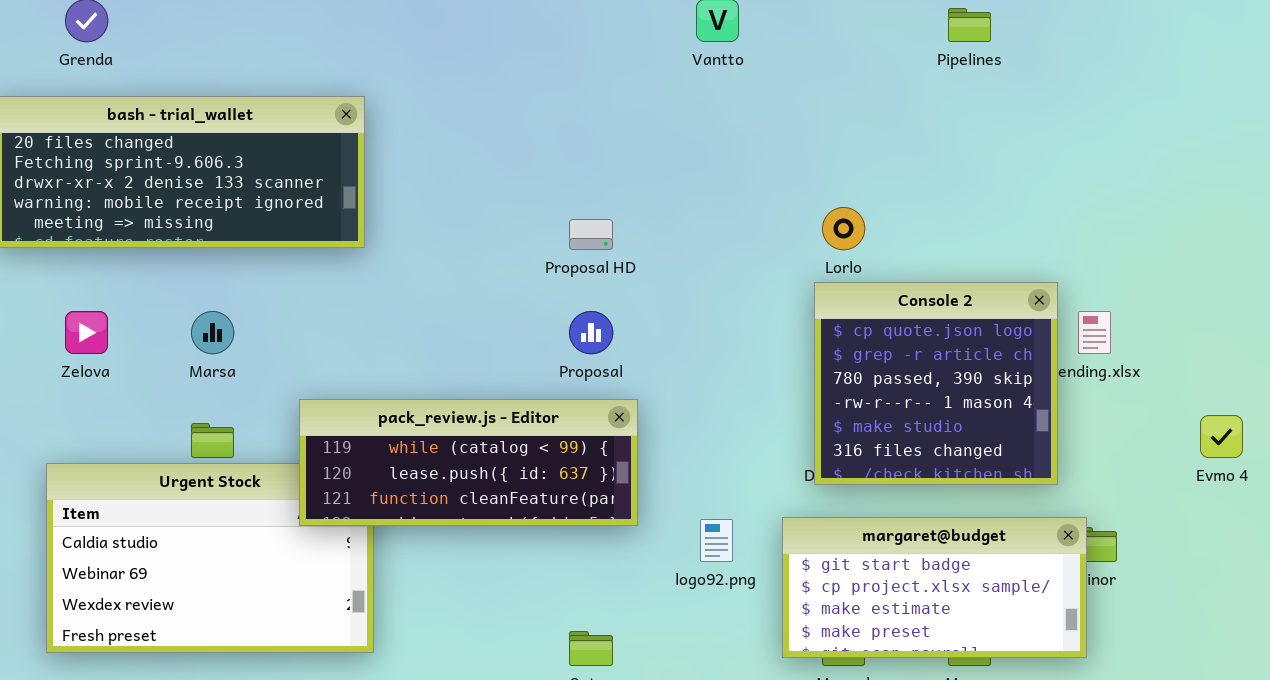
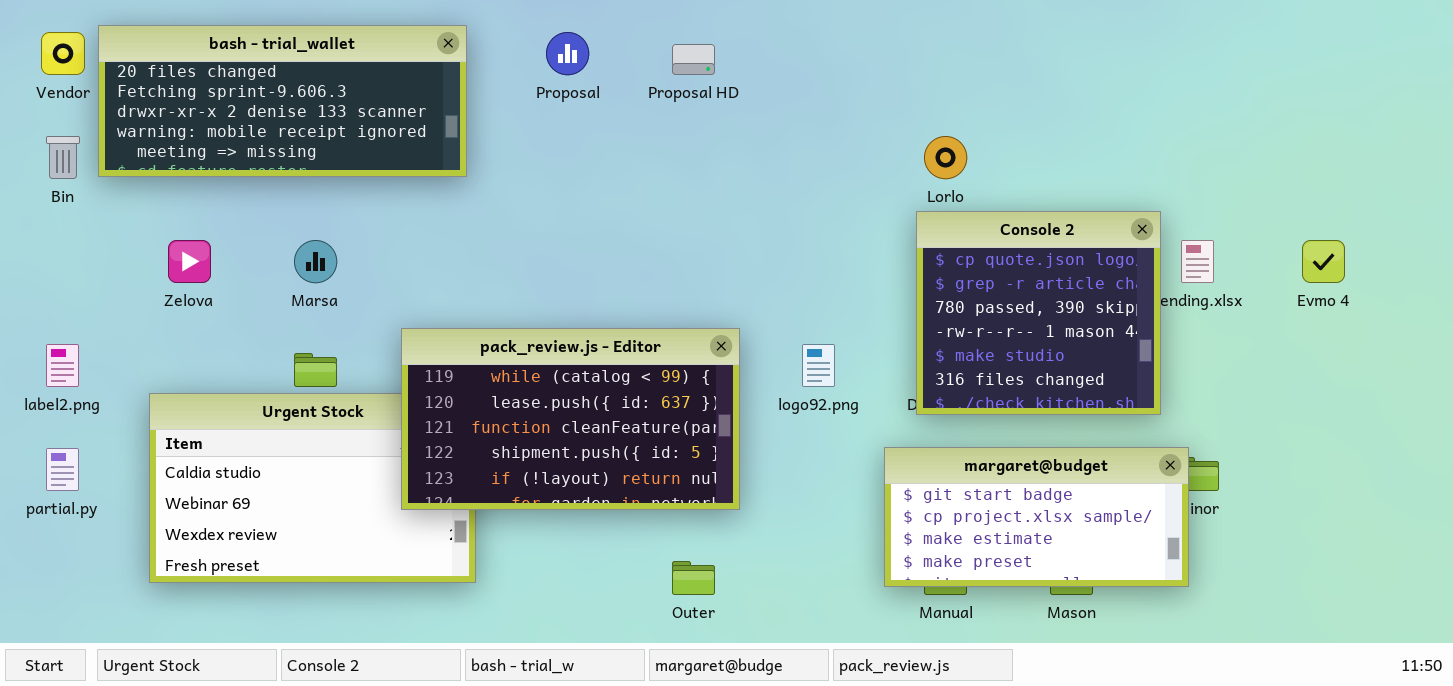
Proposal HD: [569,219,613,250] -> [672,44,715,75], moved
Proposal: [569,311,613,354] -> [546,32,589,75], moved
pack_review.js - Editor: [299,399,638,526] -> [401,328,740,510], resized
Evmo 4: [1200,415,1243,458] -> [1302,240,1345,283], moved
logo92.png: [700,519,733,562] -> [802,344,835,387], moved

